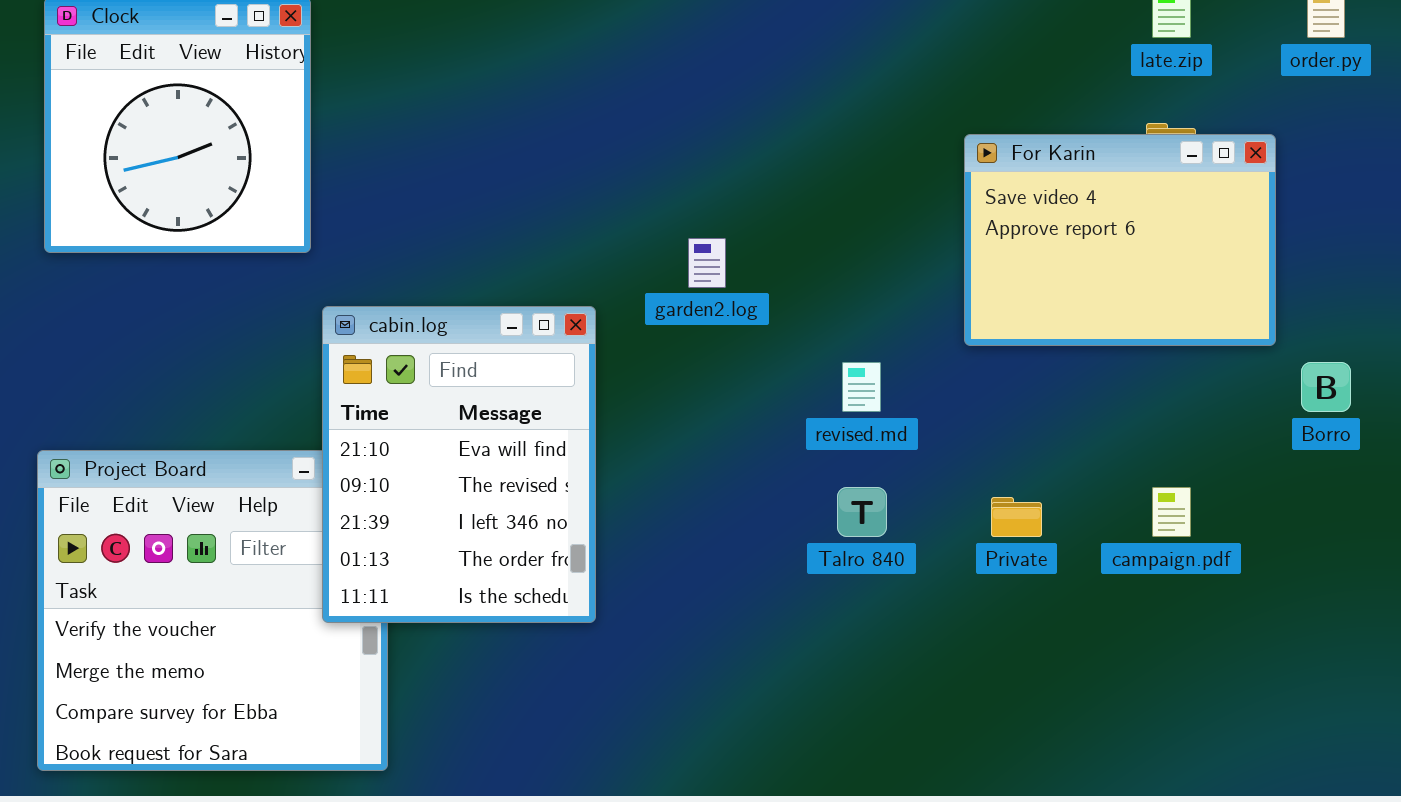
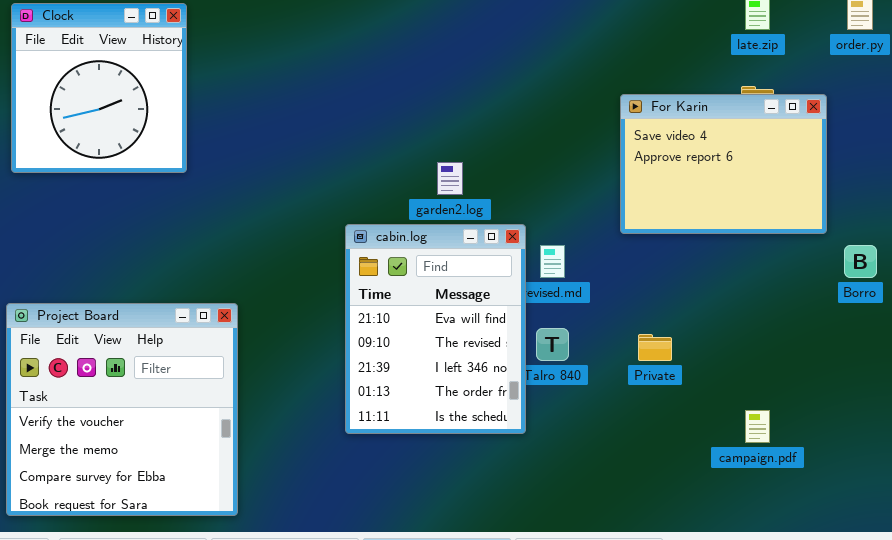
cabin.log: [322,306,596,623] -> [345,224,526,434], moved
campaign.pdf: [1152,487,1191,537] -> [745,410,770,443], moved

